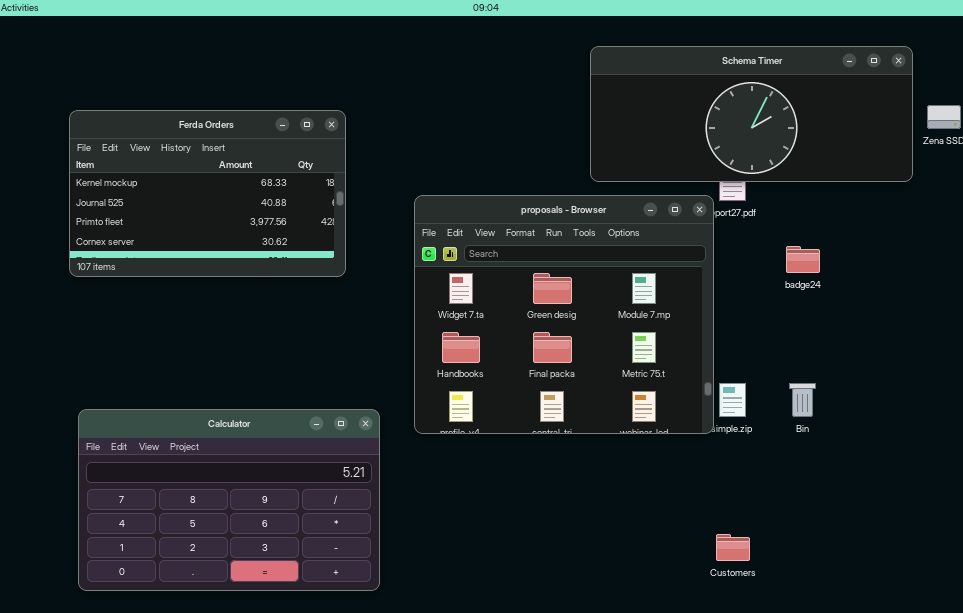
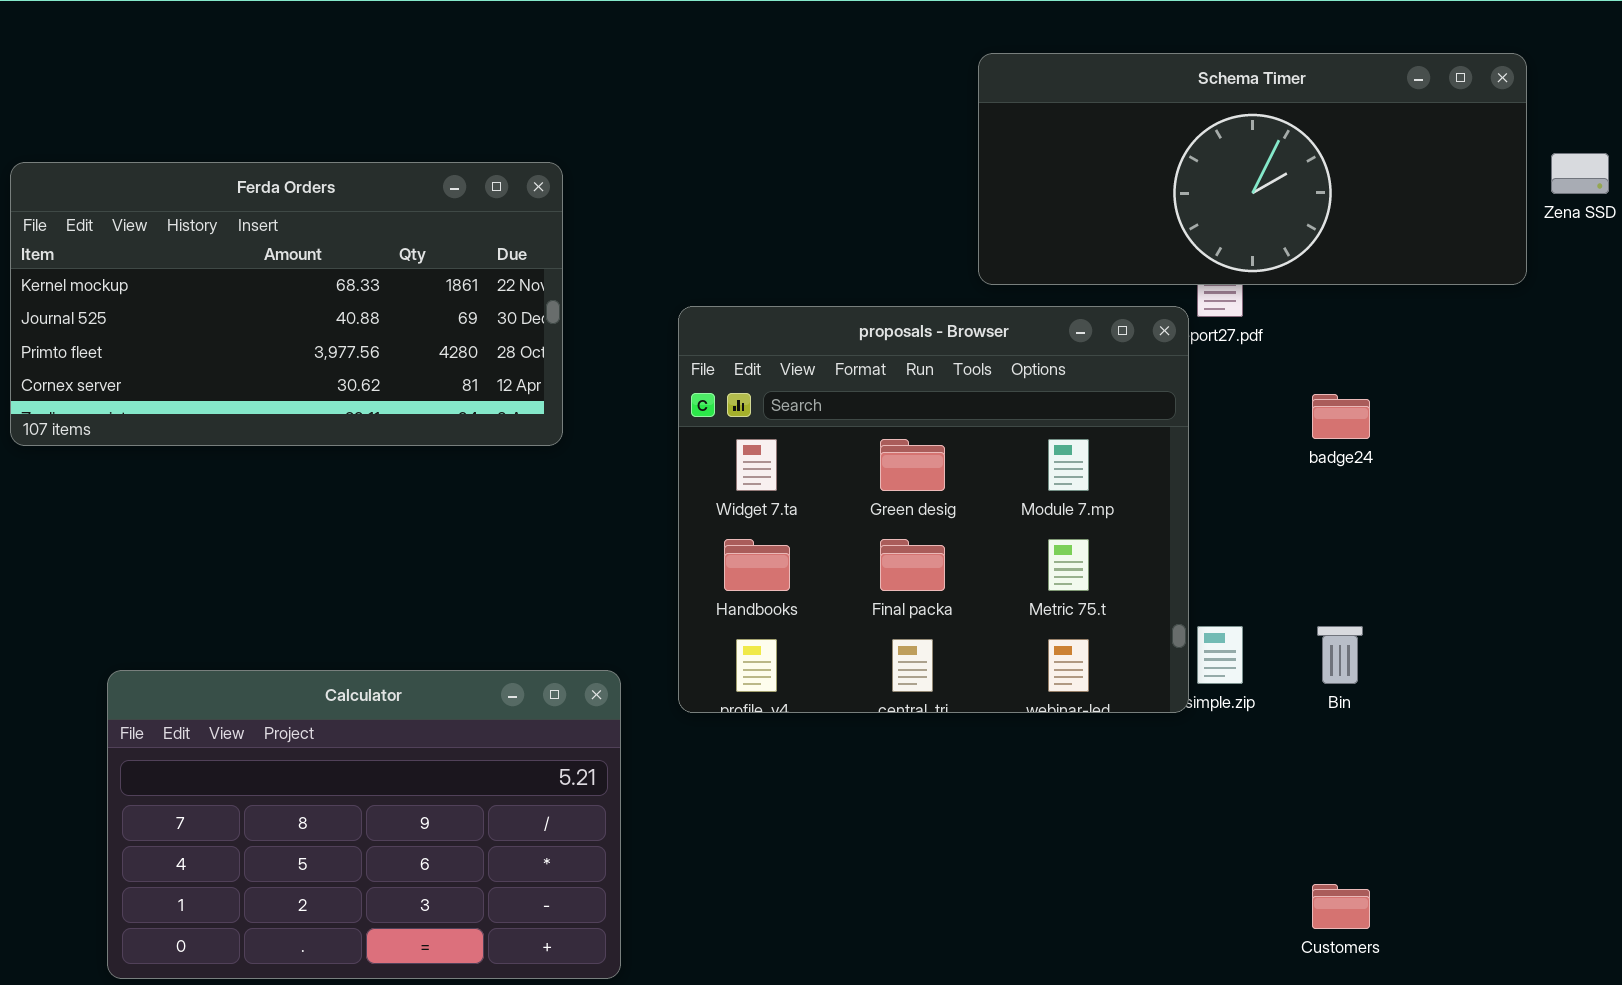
Ferda Orders: [69,110,346,277] -> [10,162,563,446], resized
Customers: [716,534,750,561] -> [1312,884,1370,929], moved

